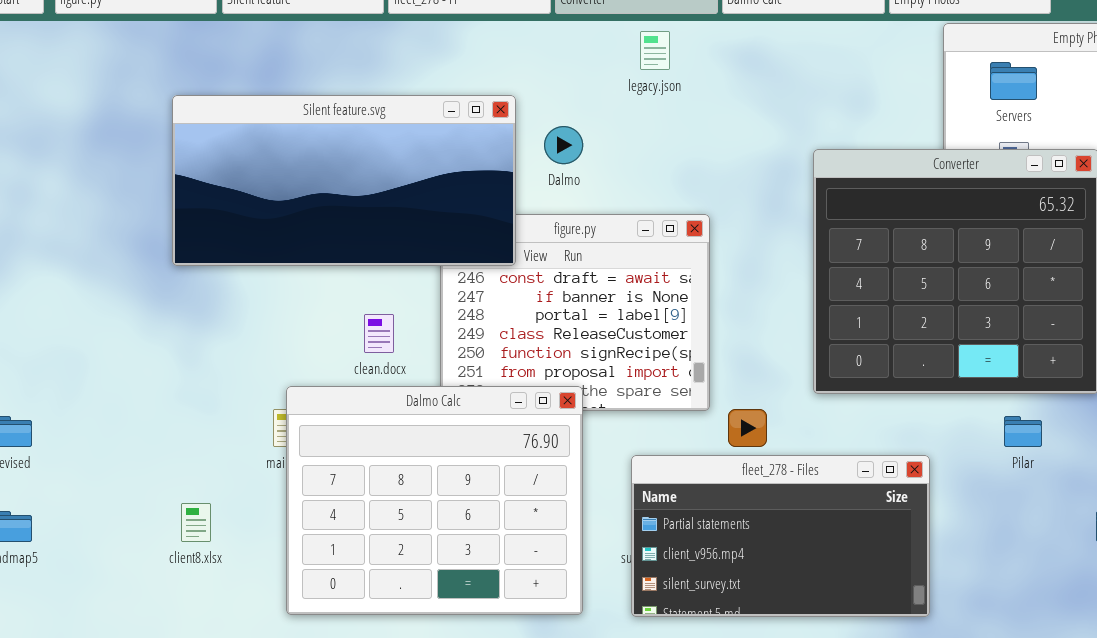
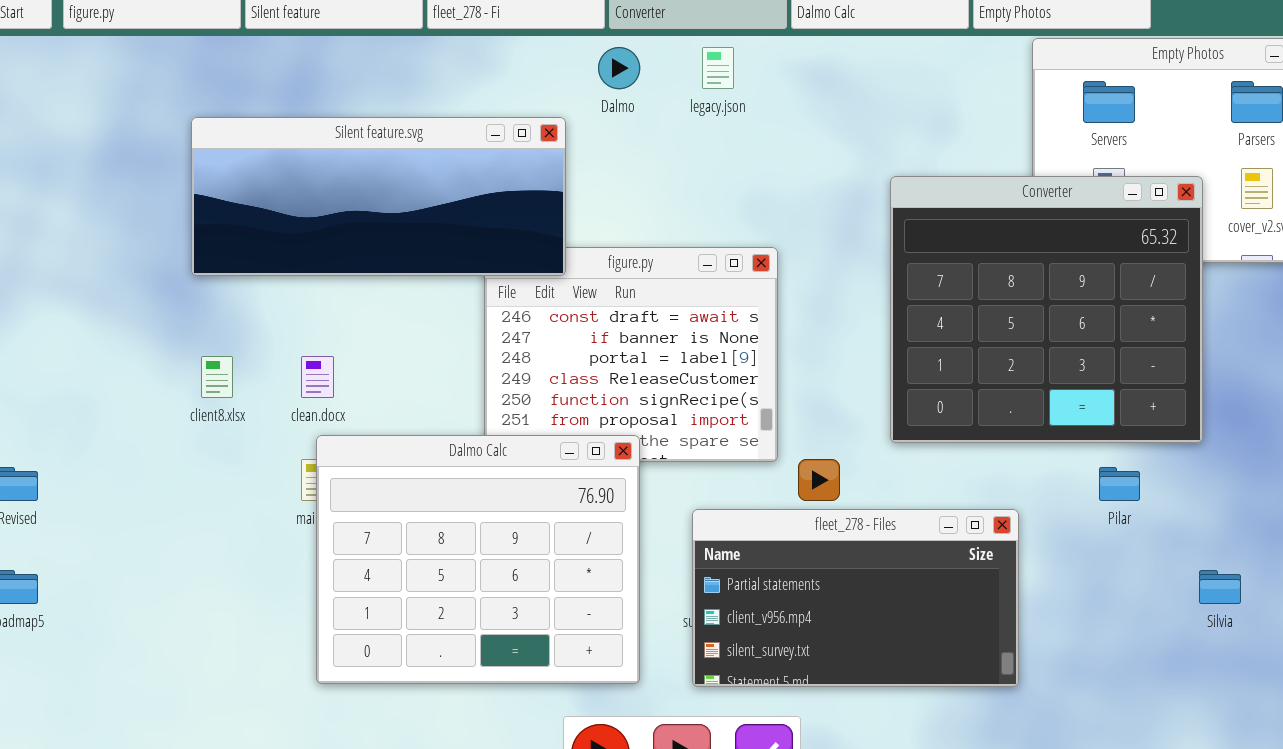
Silent feature.svg: [172,95,516,266] -> [191,117,566,276], resized
Dalmo: [544,126,583,164] -> [598,47,640,89], moved
clean.docx: [364,314,394,353] -> [301,356,334,398], moved
client8.xlsx: [181,503,211,542] -> [201,356,233,398], moved

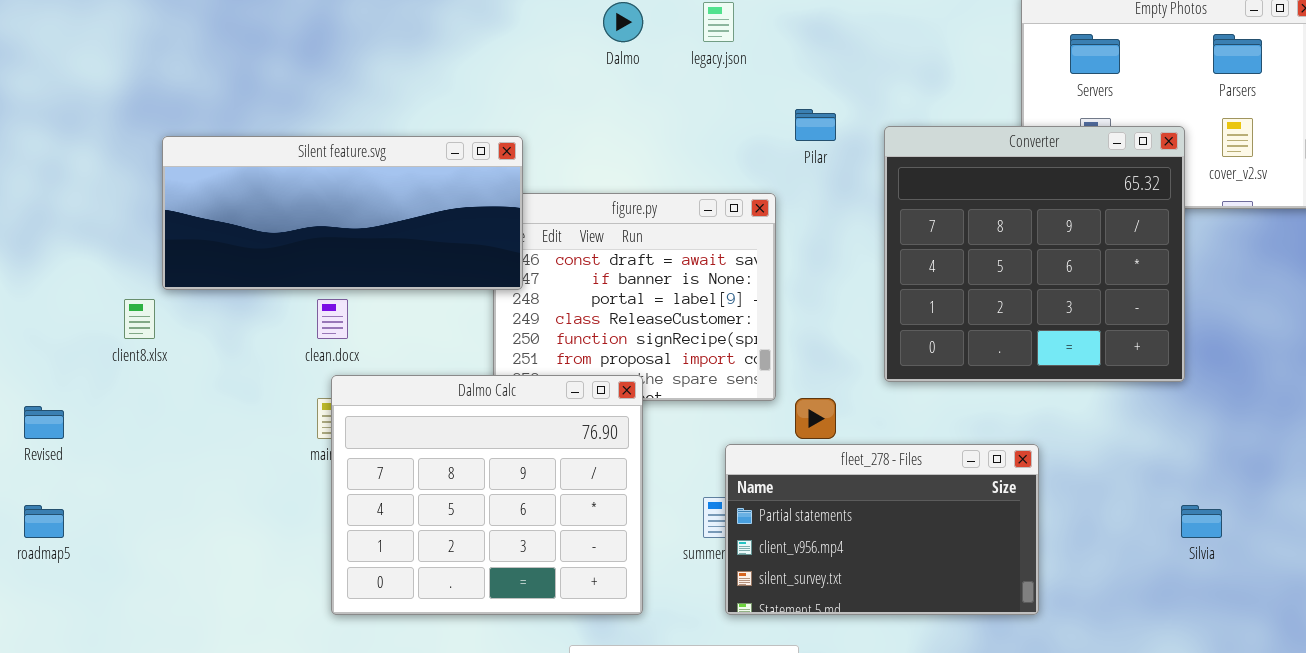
Silent feature.svg: [191,117,566,276] -> [162,136,523,290], moved
client8.xlsx: [201,356,233,398] -> [124,299,155,339], moved
Pilar: [1099,467,1140,501] -> [795,109,836,141], moved
fleet_278 - Files: [692,509,1019,687] -> [725,444,1039,615], moved

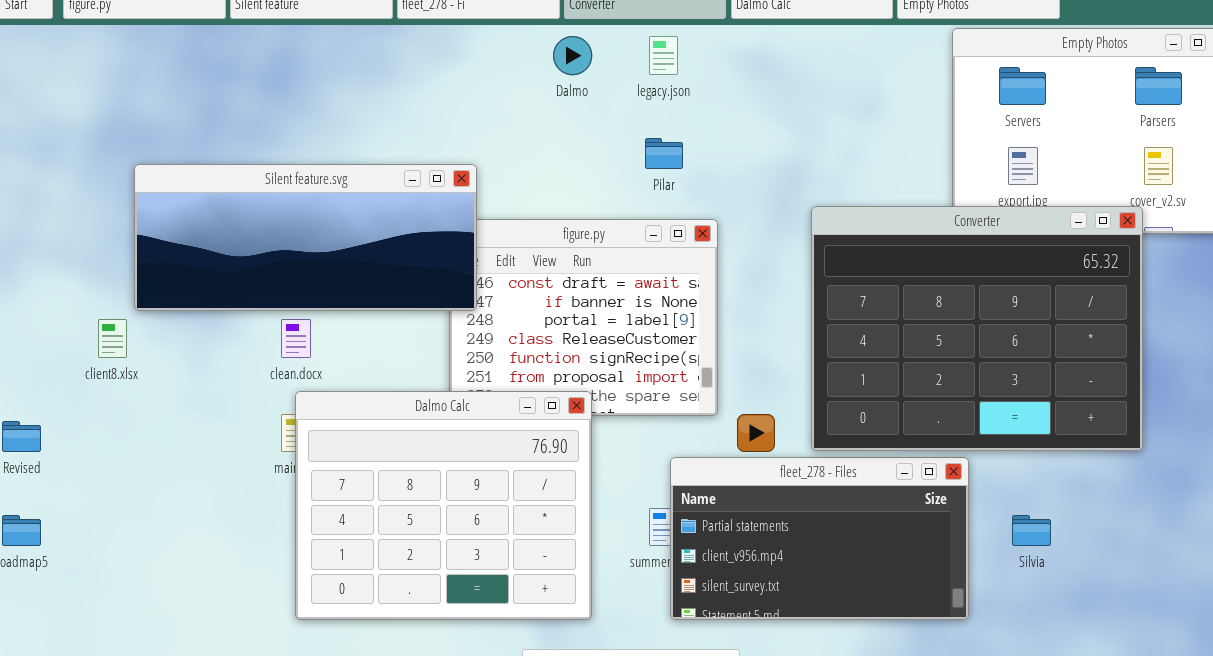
Pilar: [795,109,836,141] -> [645,138,683,169], moved
Converter: [884,126,1185,382] -> [811,206,1143,451], moved, resized
Silvia: [1181,505,1222,538] -> [1012,515,1051,546], moved

